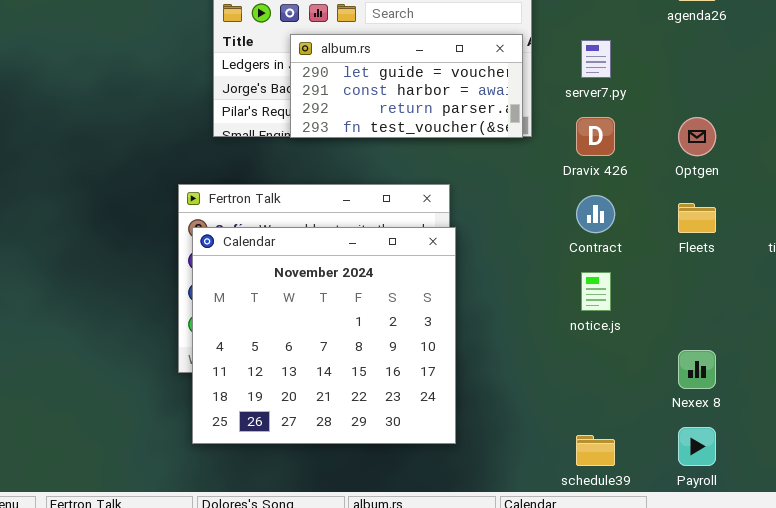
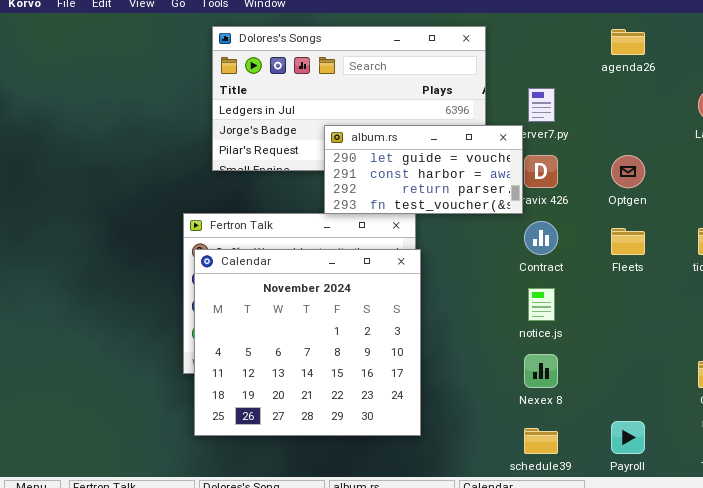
album.rs: [290,34,523,138] -> [324,125,523,214], moved
Nexex 8: [678,350,716,389] -> [524,354,558,388], moved

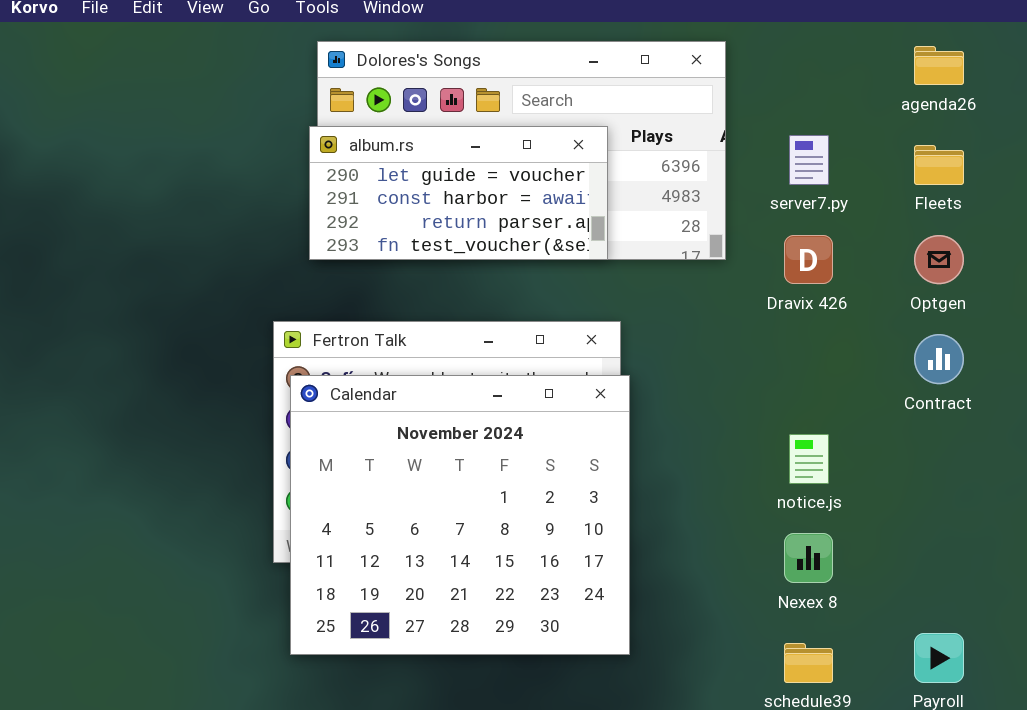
album.rs: [324,125,523,214] -> [309,126,608,260], moved
Contract: [524,221,558,255] -> [914,334,964,384], moved
Fleets: [611,228,645,255] -> [914,145,964,185], moved

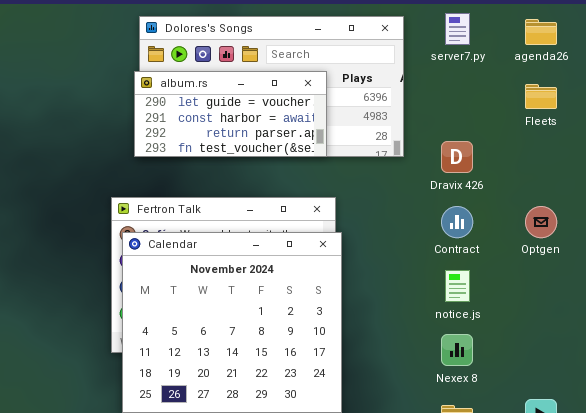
server7.py: [789,135,829,185] -> [445,13,470,45], moved
Optgen: [914,235,964,284] -> [525,206,557,238], moved
Contract: [914,334,964,384] -> [441,206,473,238], moved

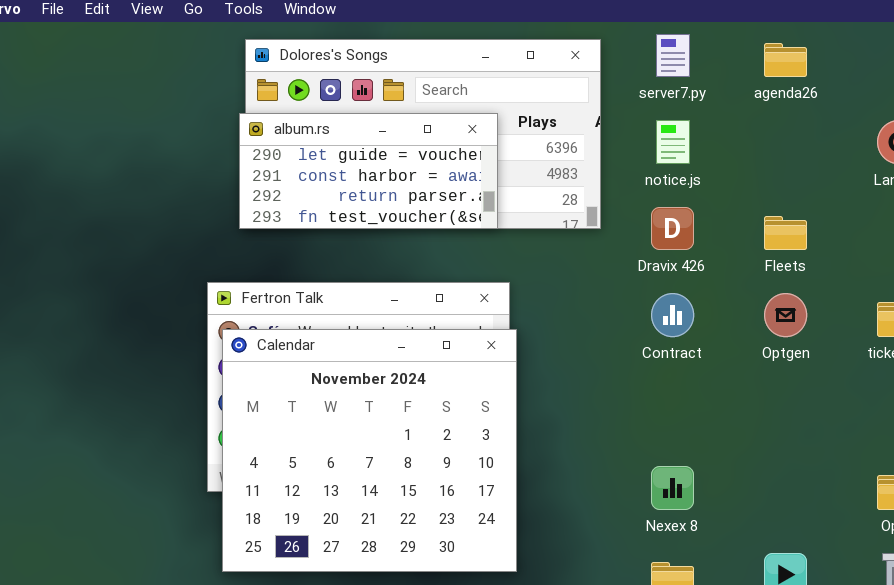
Fleets: [525,84,557,109] -> [764,216,807,250], moved
notice.js: [445,270,470,302] -> [656,120,690,164], moved

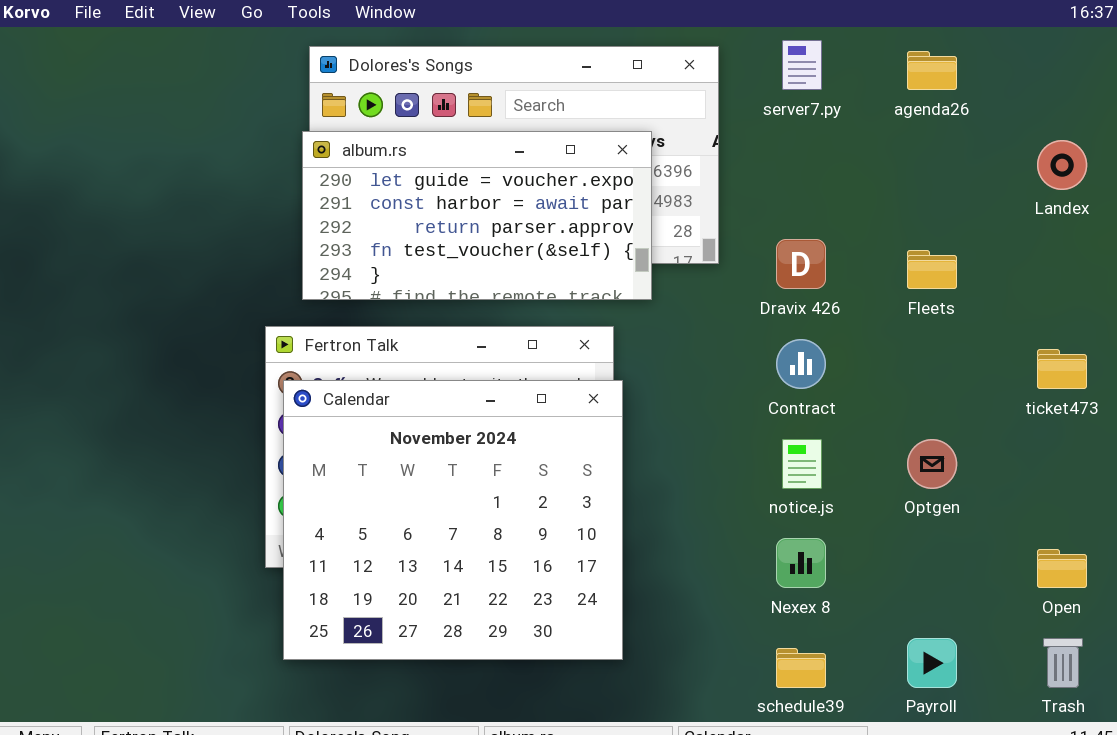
album.rs: [239,113,498,229] -> [302,131,652,300], resized
notice.js: [656,120,690,164] -> [782,439,822,489], moved
Optgen: [764,293,807,337] -> [907,439,957,489], moved

